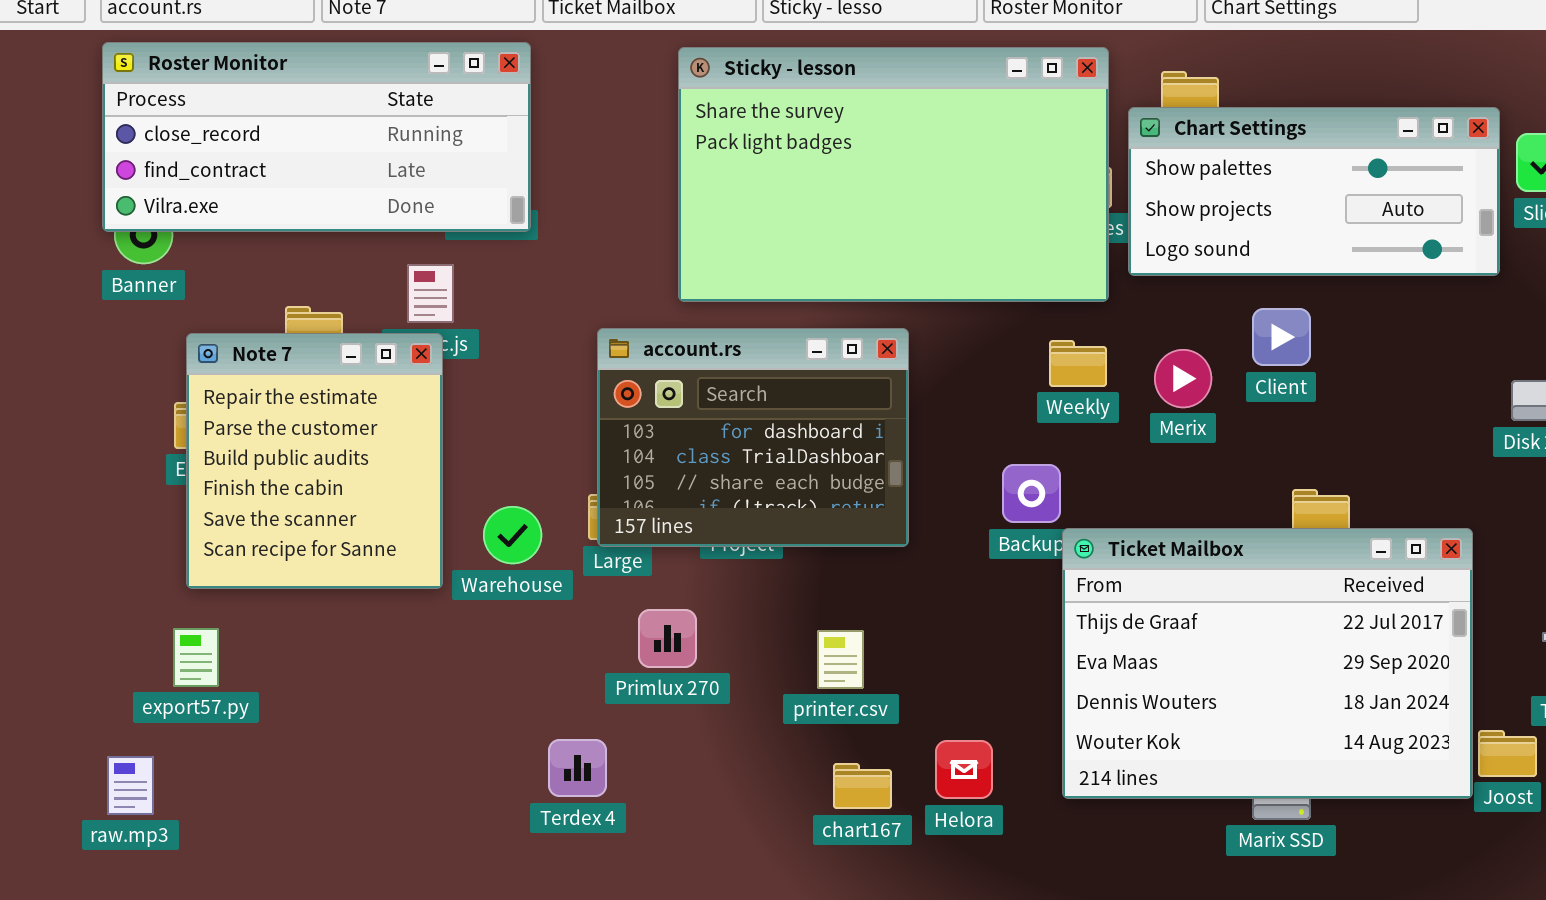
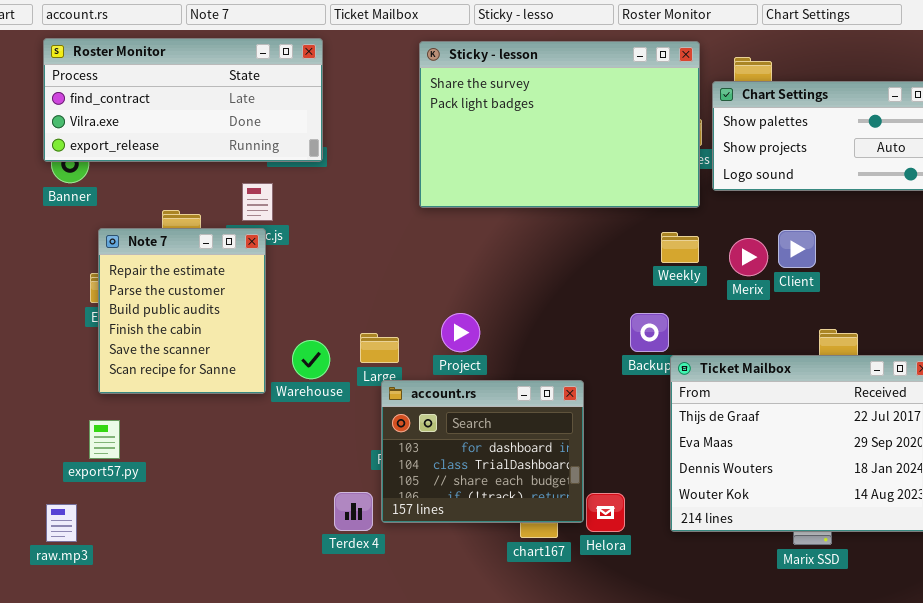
Roster Monitor: [102,42,531,232] -> [43,38,323,162], scrolled down 1 row
Client: [1252,308,1311,366] -> [778,230,816,268], moved
account.rs: [597,328,909,547] -> [381,380,584,523], moved

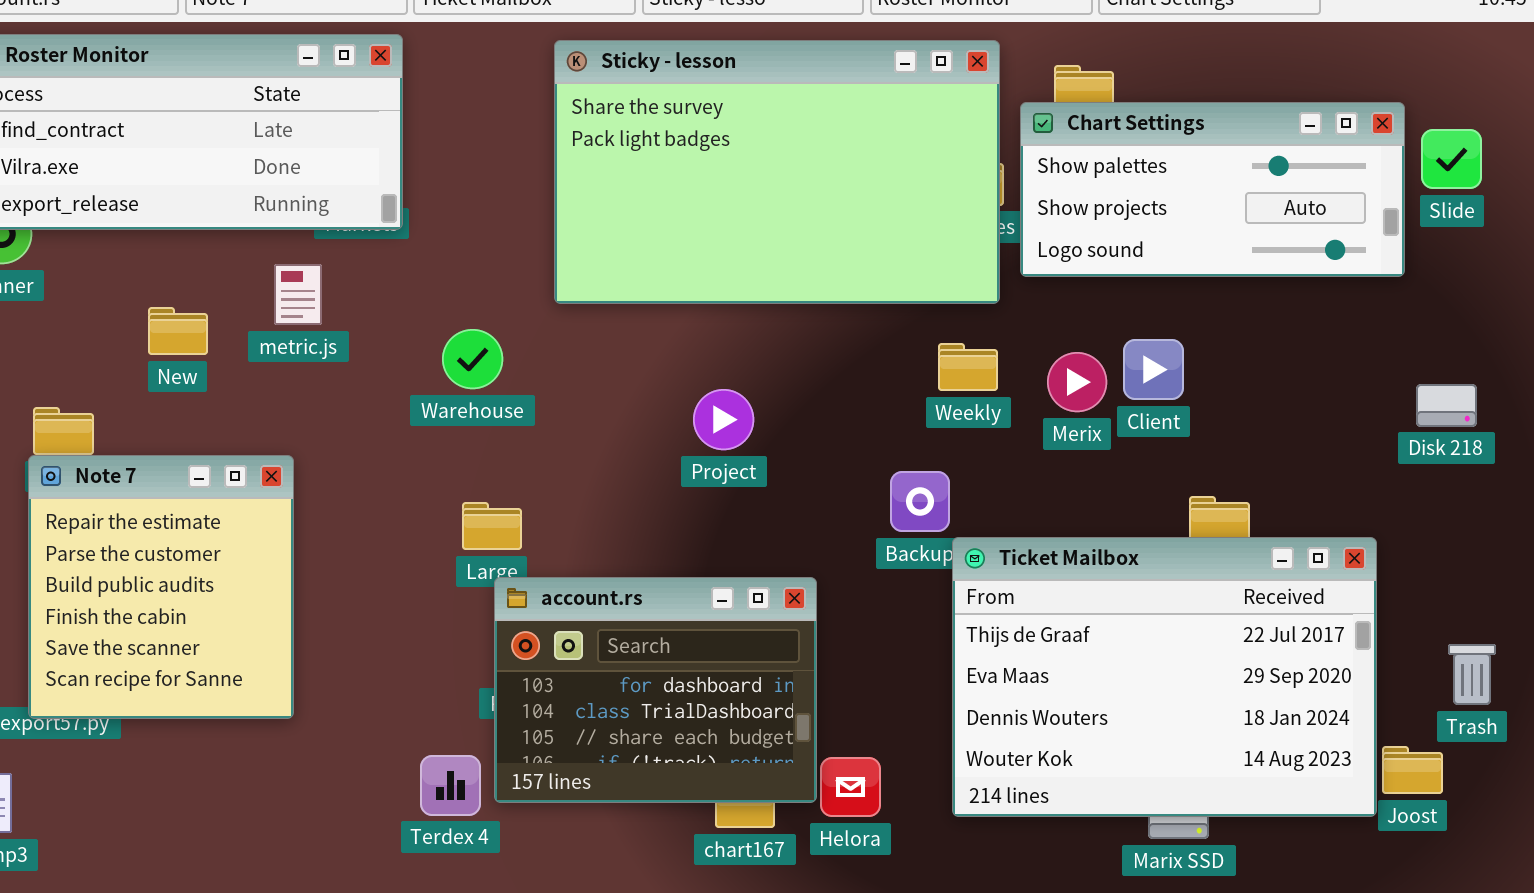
Note 7: [98,228,266,394] -> [28,455,294,719], moved
Project: [441,313,480,352] -> [693,389,754,450], moved
Warehouse: [292,340,330,379] -> [442,329,503,389], moved

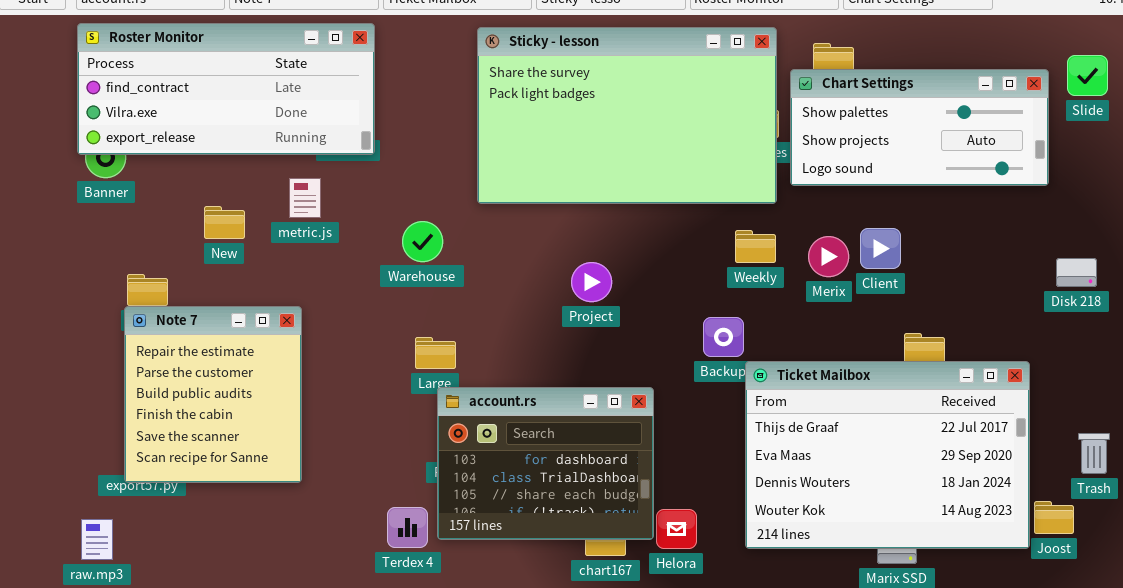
Slide: [1421,129,1482,189] -> [1067,55,1108,96], moved

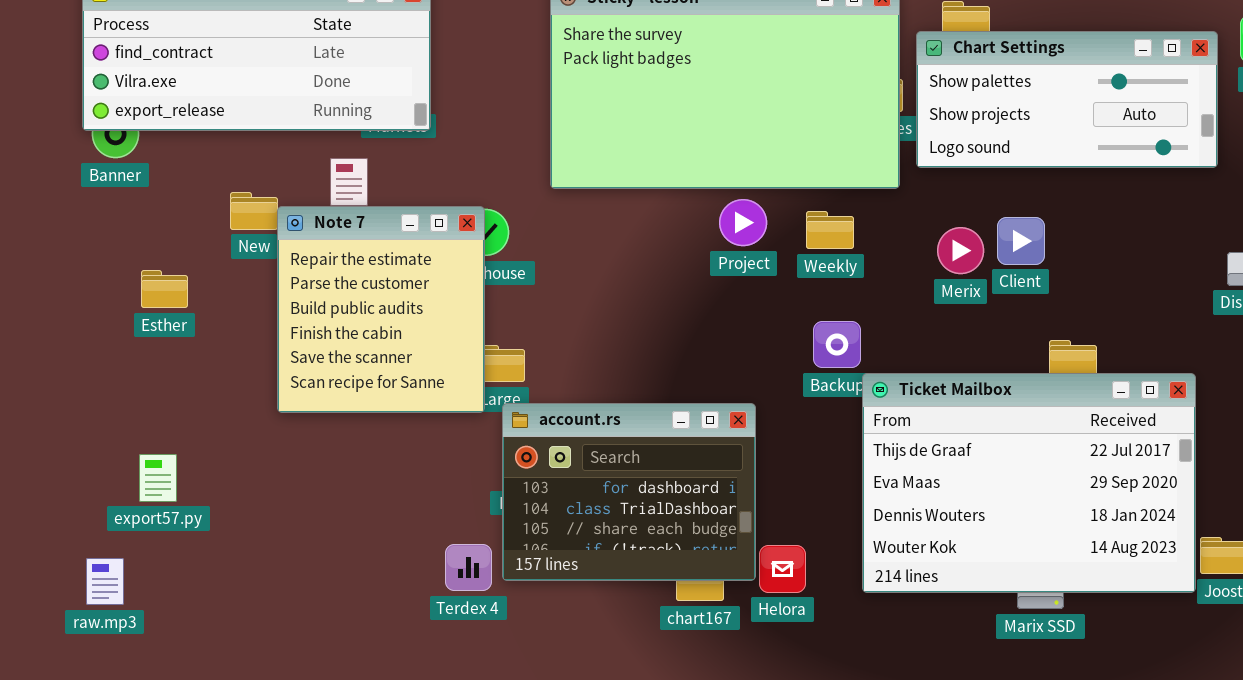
Weekly: [735,230,776,263] -> [806,211,854,249], moved
Project: [571,262,612,302] -> [719,199,767,246], moved
Note 7: [124,306,302,483] -> [277,206,485,413], moved

